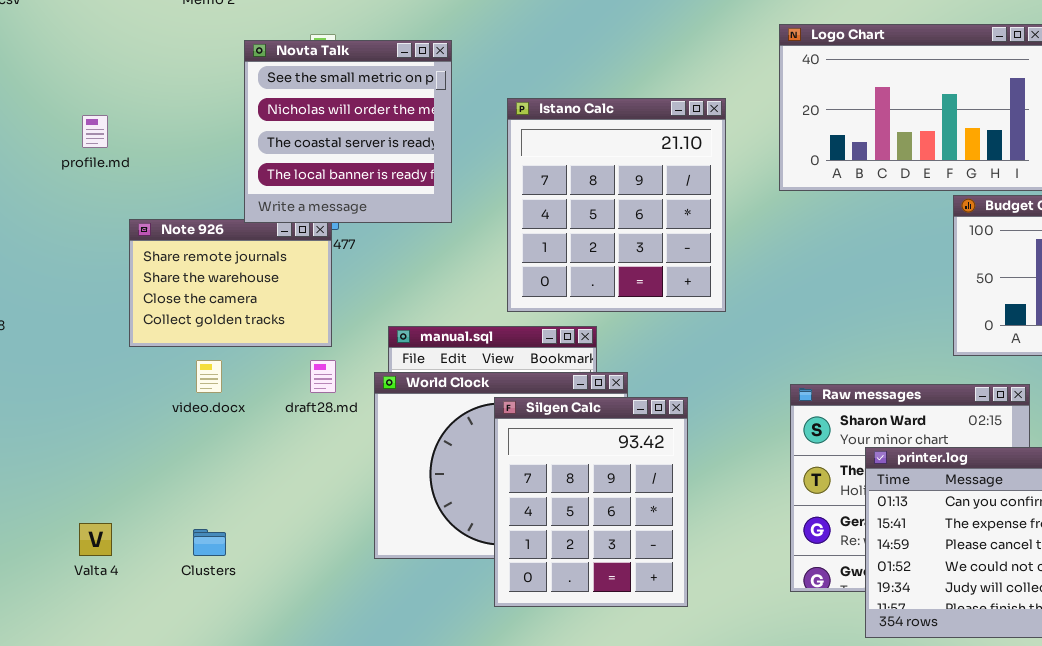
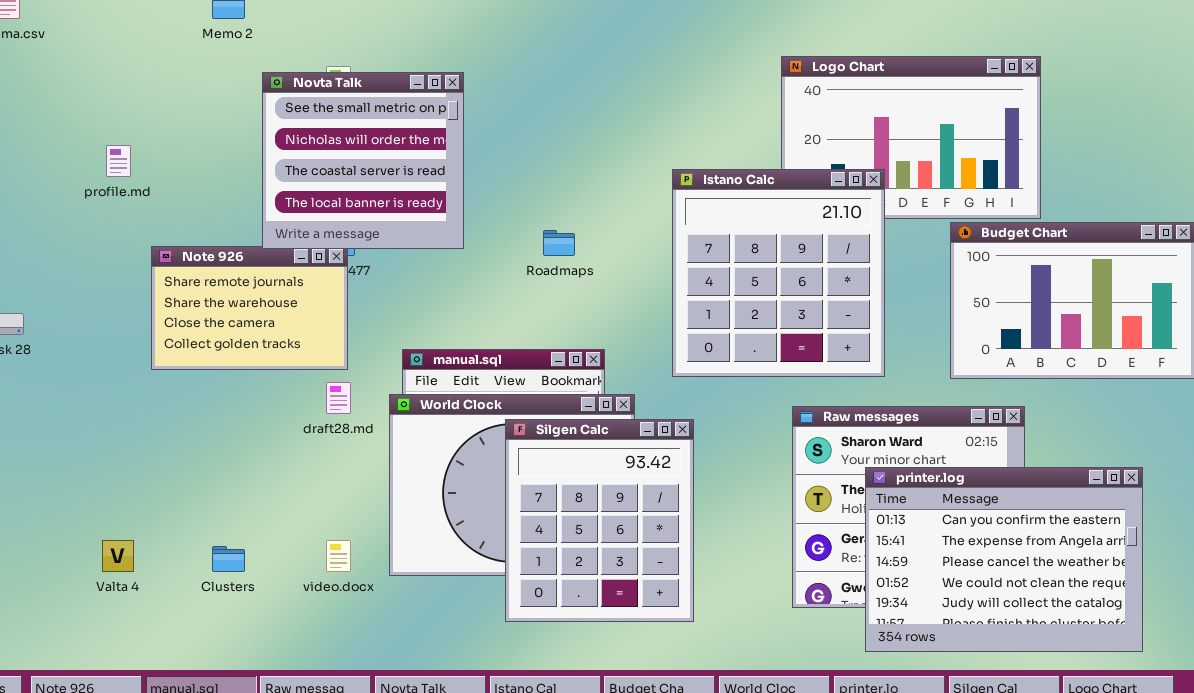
Istano Calc: [507,98,726,312] -> [672,169,885,377], moved
video.docx: [196,360,222,393] -> [326,540,351,572], moved

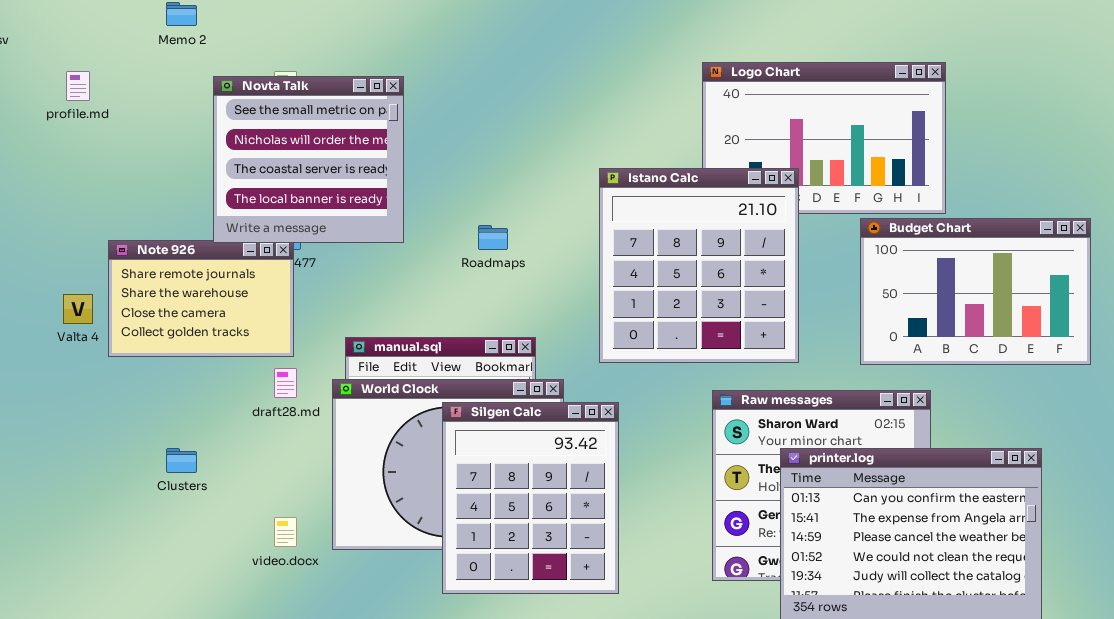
profile.md: [106,145,131,177] -> [66,71,90,101], moved
Valta 4: [102,540,134,572] -> [63,294,93,324], moved
Clusters: [212,546,245,572] -> [166,448,197,473], moved

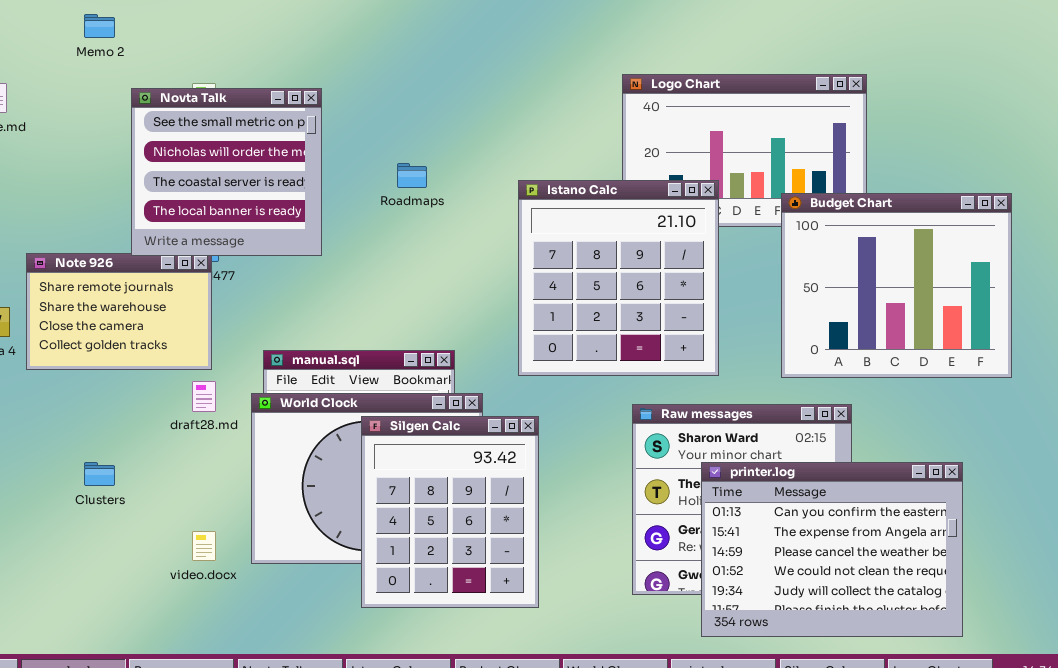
Budget Chart: [860,218,1091,365] -> [781,193,1012,378], resized
Roadmaps: [478,225,508,250] -> [397,163,427,188], moved

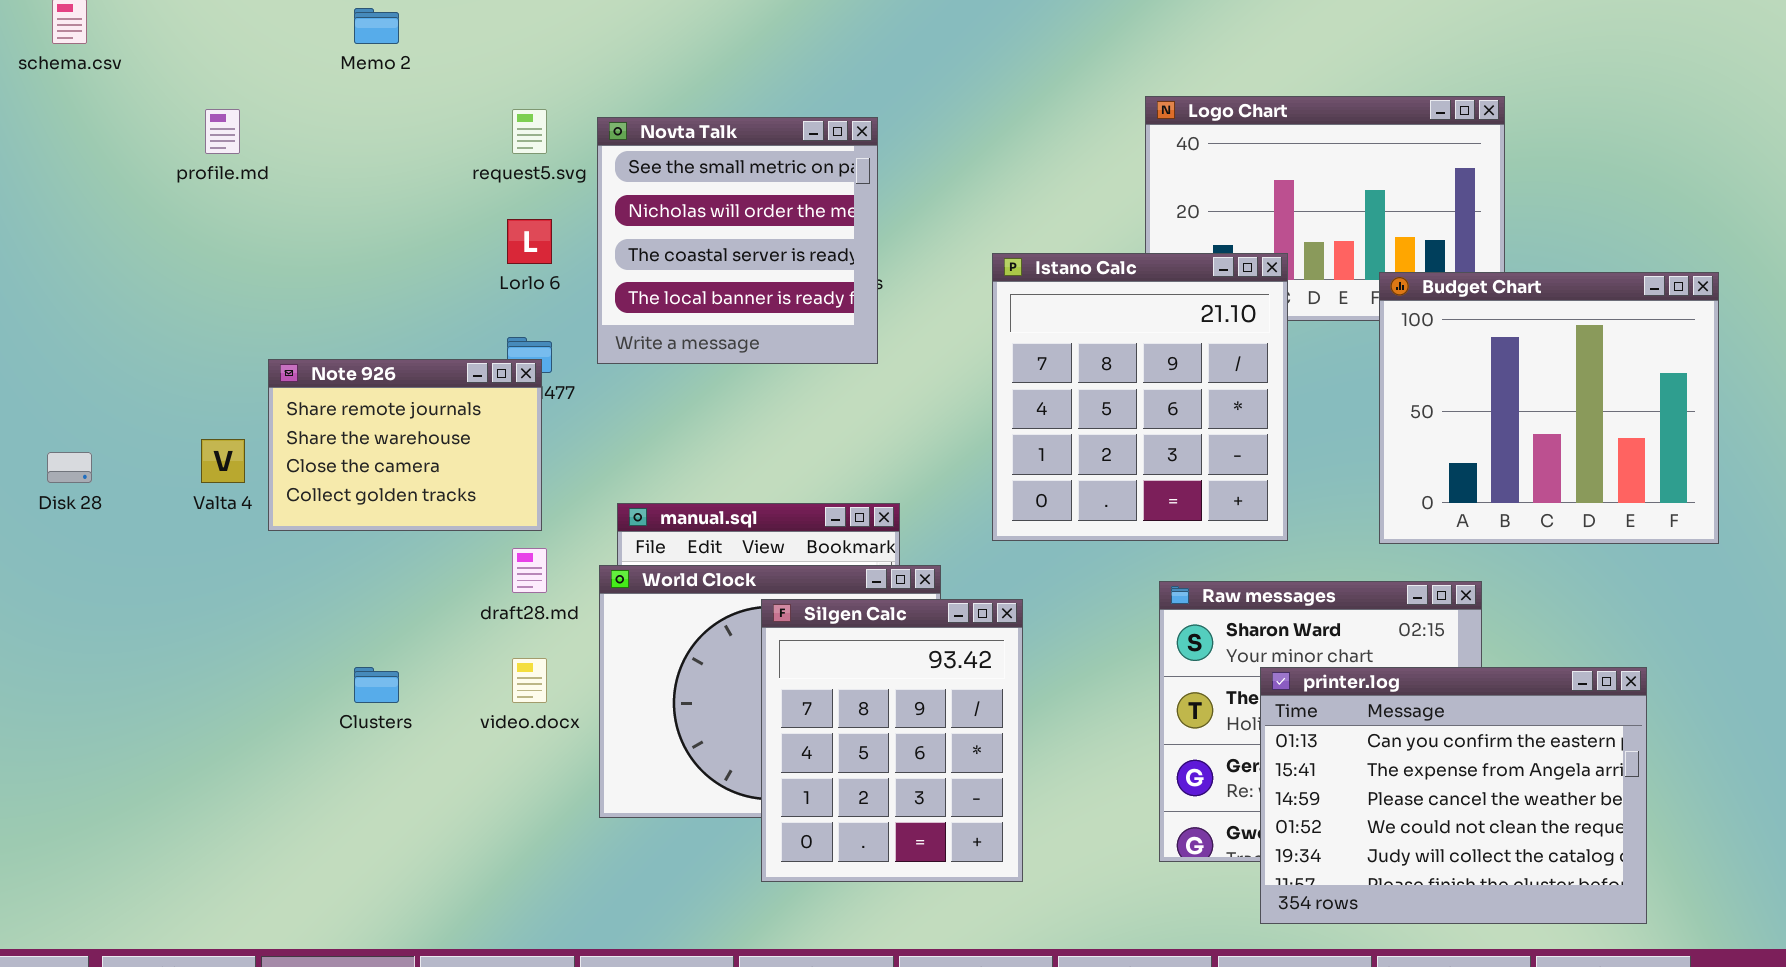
Novta Talk: [131,88,322,256] -> [597,117,878,364], moved
video.docx: [192,531,216,561] -> [512,658,547,703], moved

